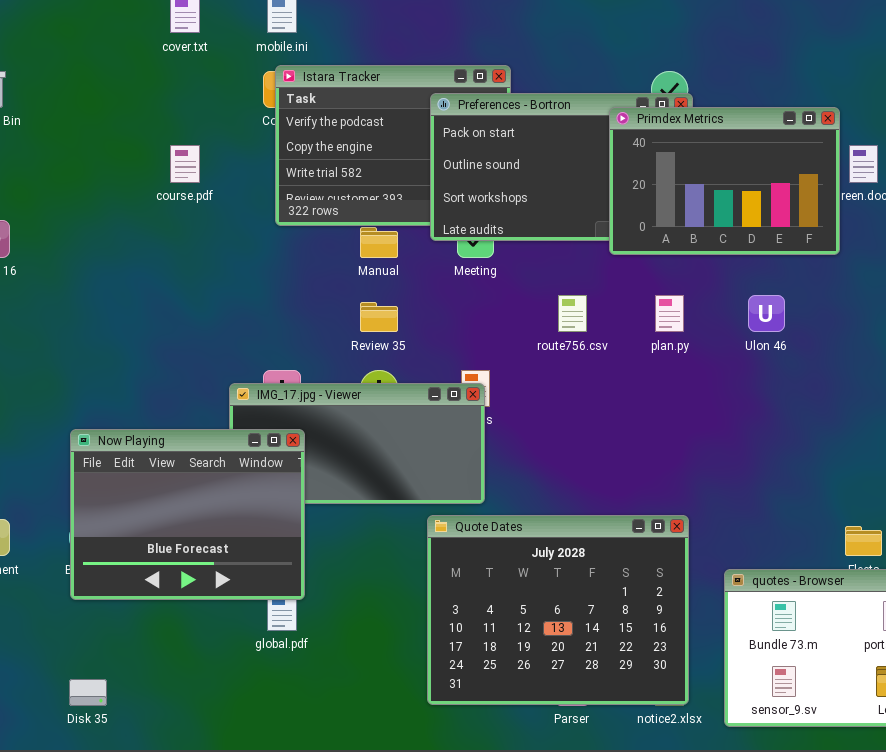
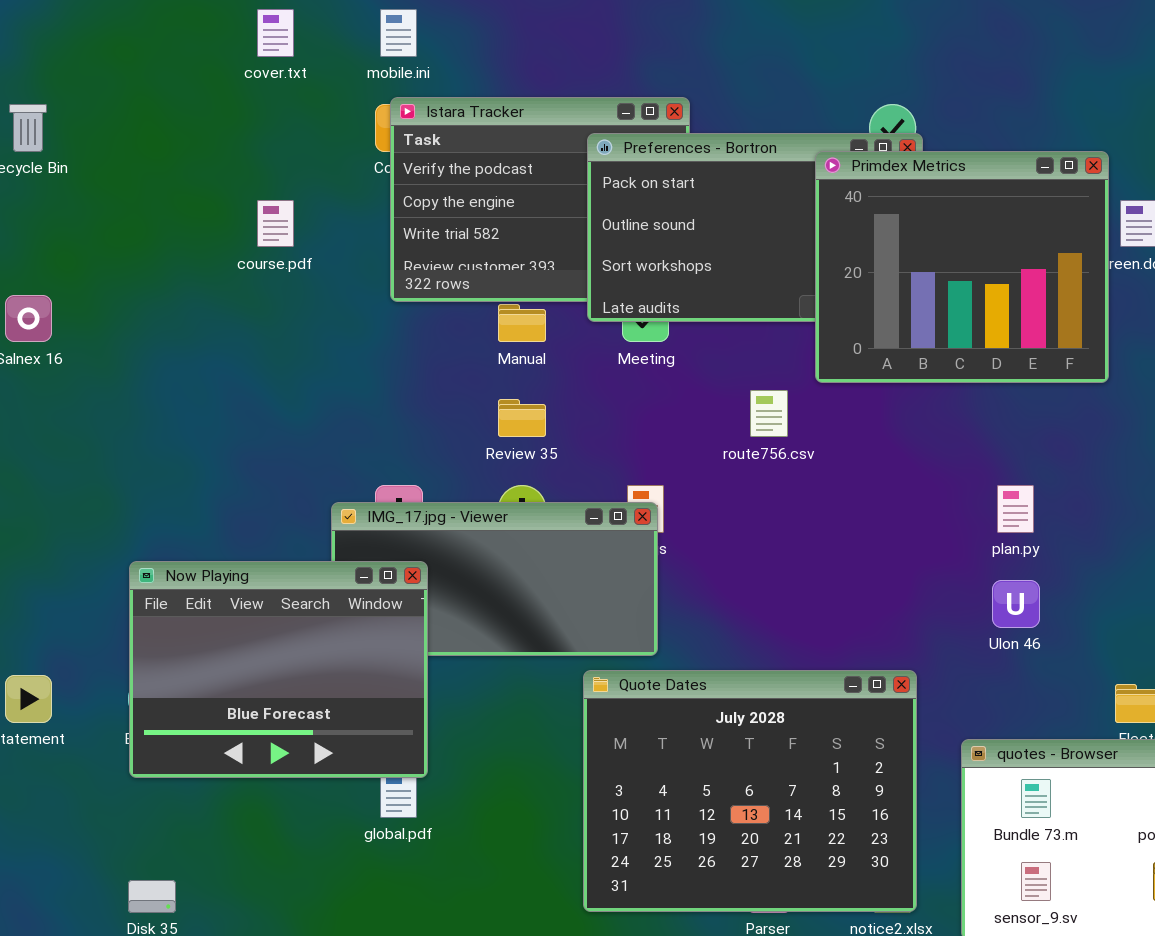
Primdex Metrics: [609,107,840,255] -> [815,151,1109,383], resized
plan.py: [655,295,684,332] -> [997,485,1034,533], moved
Ulon 46: [748,295,785,332] -> [992,580,1040,628], moved

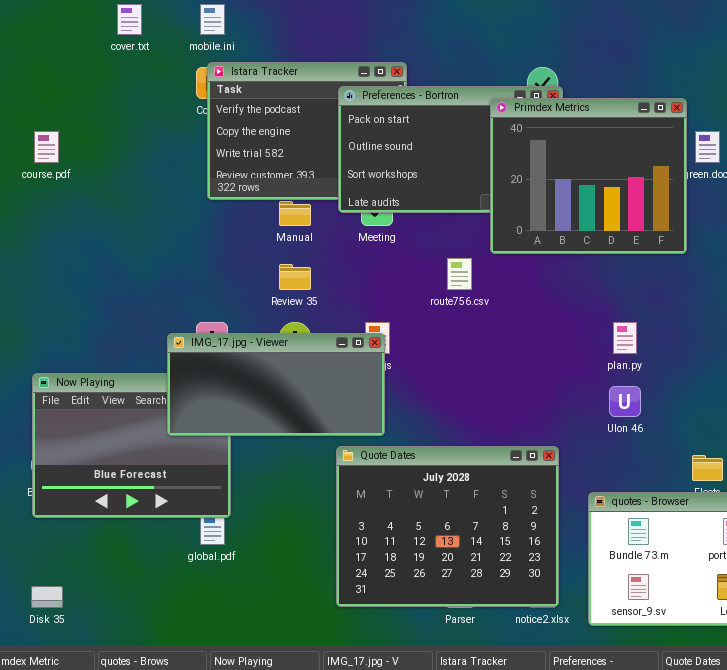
course.pdf: [257,200,294,247] -> [34,131,59,163], moved
IMG_17.jpg - Viewer: [331,502,658,656] -> [167,333,385,436], raised

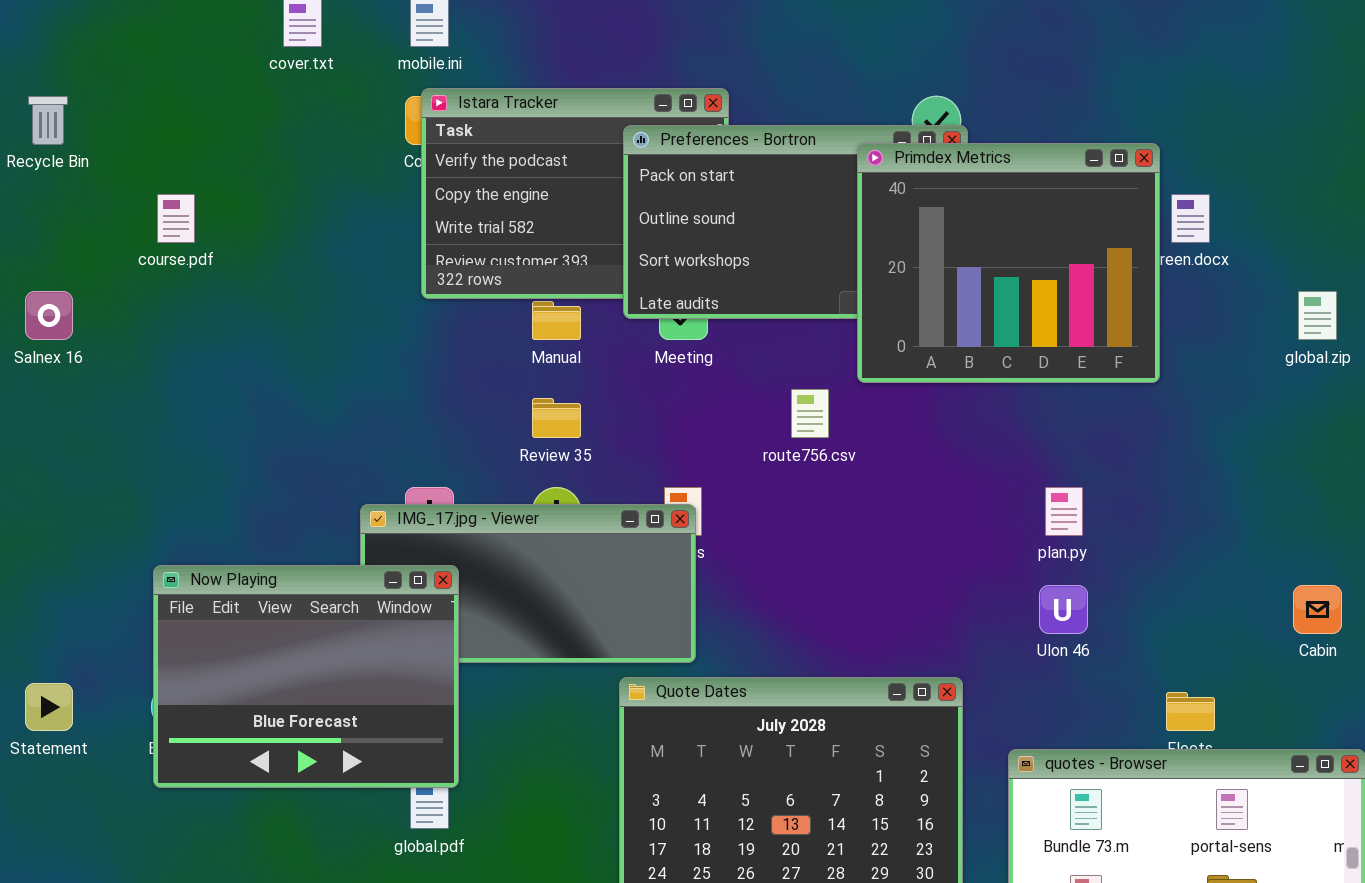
Now Playing: [32,373,231,518] -> [153,565,459,788], raised

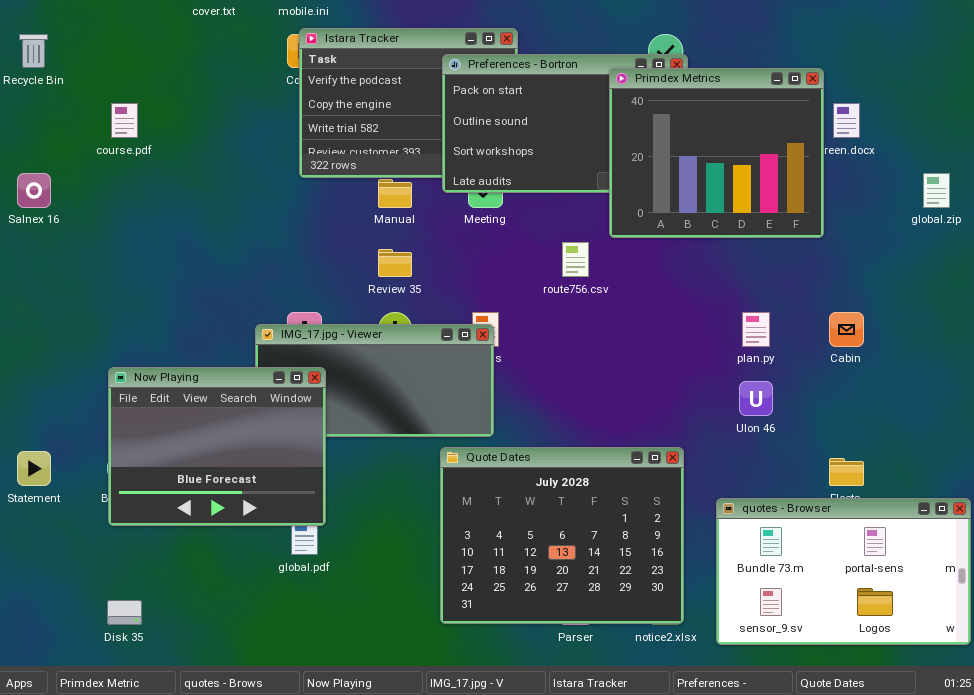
Cabin: [1293,585,1342,634] -> [829,312,864,347], moved

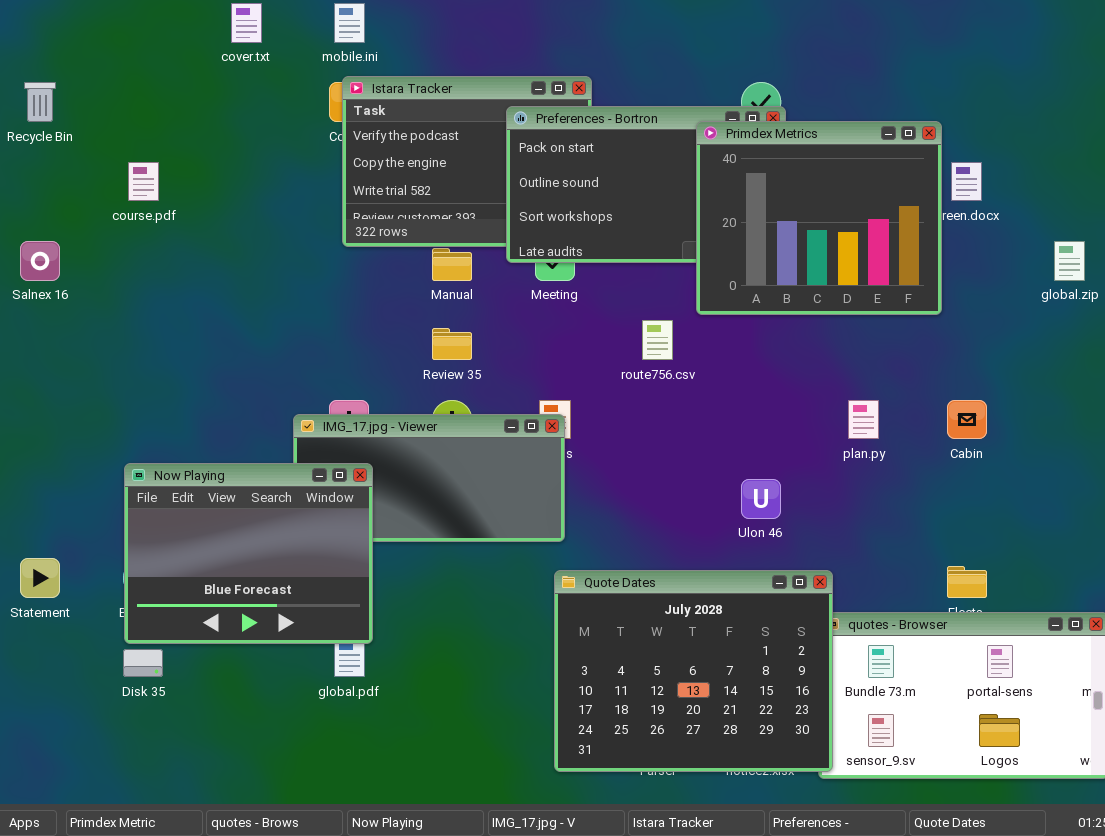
Ulon 46: [739,381,773,416] -> [741,479,781,519], moved
Quote Dates: [440,447,684,624] -> [554,570,833,772], moved
Disk 35: [107,600,142,625] -> [123,649,163,677], moved

